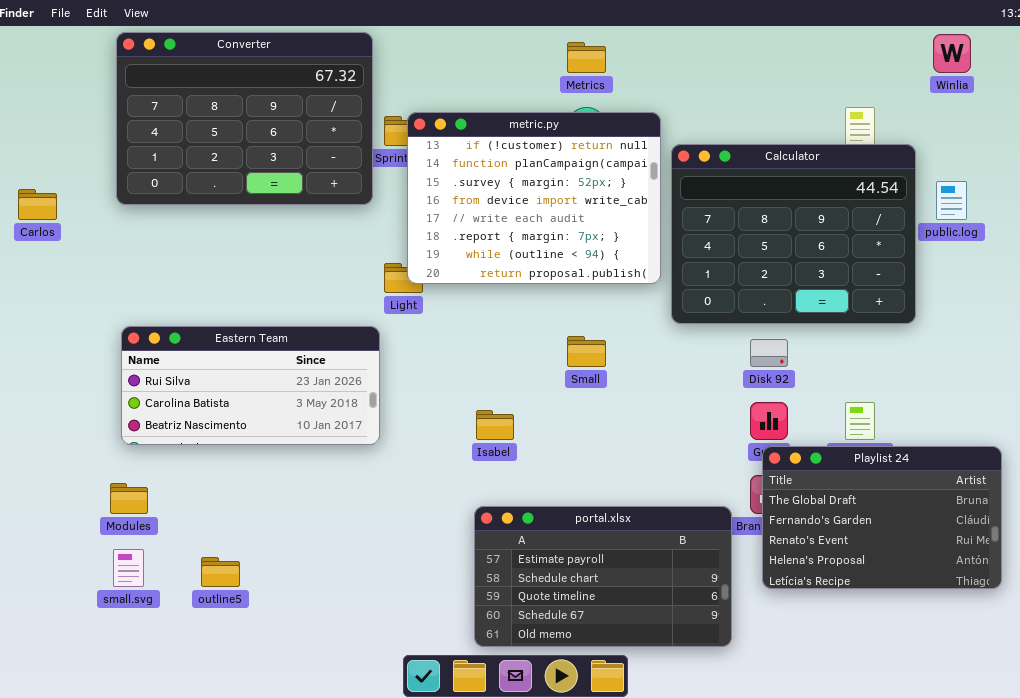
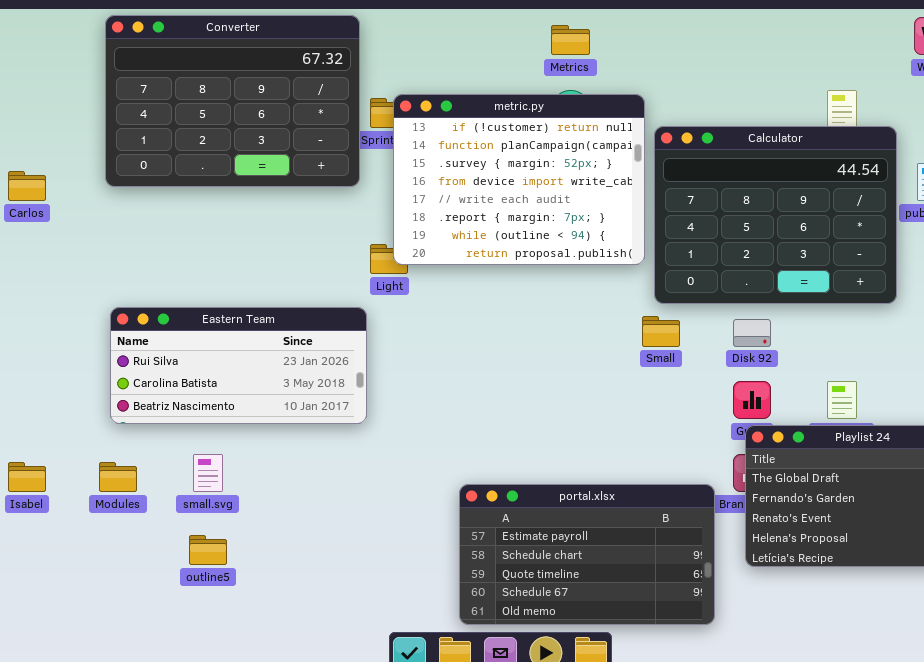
Small: [567,336,606,367] -> [642,316,680,347], moved
Isabel: [476,410,514,440] -> [8,462,46,492], moved
small.svg: [113,549,144,587] -> [193,454,223,492], moved

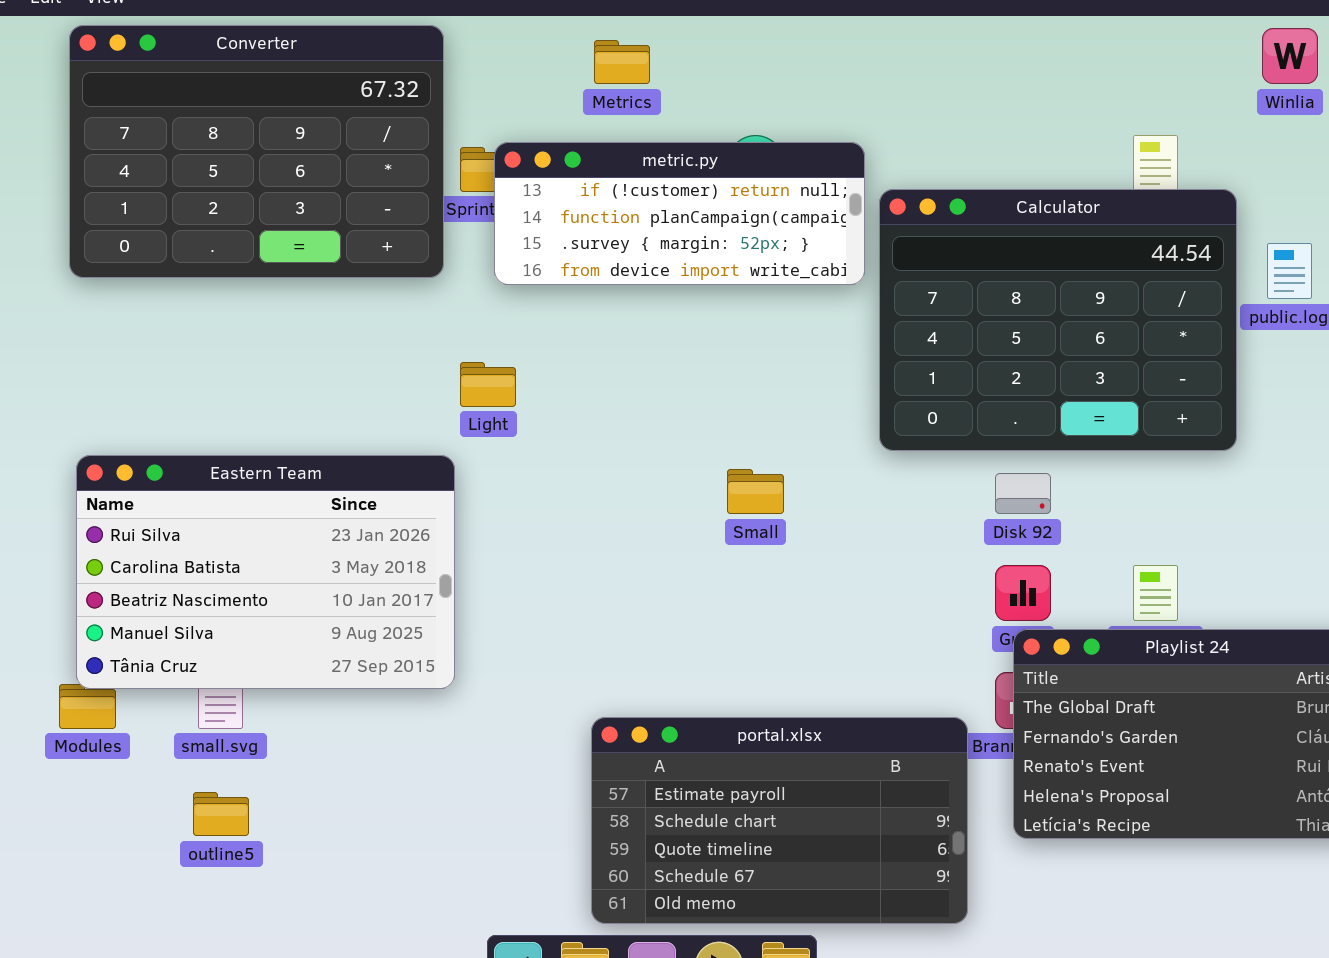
Metrics: [551,25,590,55] -> [594,40,650,84], moved
metric.py: [393,94,645,265] -> [494,142,865,285], resized
Eastern Team: [110,307,367,424] -> [76,455,455,689], resized
Small: [642,316,680,347] -> [727,469,784,514], moved

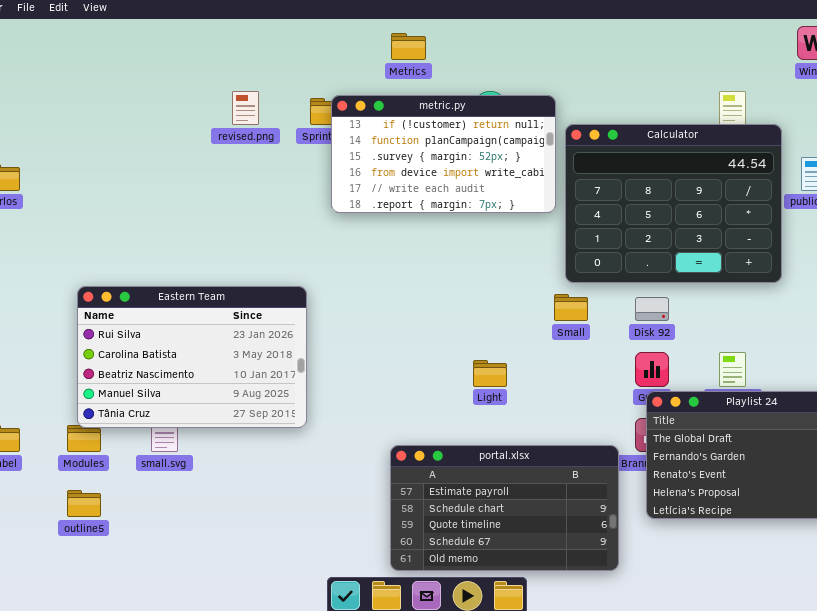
Converter: [69,25,444,278] -> none, closed
metric.py: [494,142,865,285] -> [331,95,556,213], resized
Light: [460,362,516,407] -> [473,360,507,387], moved
Small: [727,469,784,514] -> [554,294,588,321], moved
outline5: [193,792,249,836] -> [67,490,101,517], moved

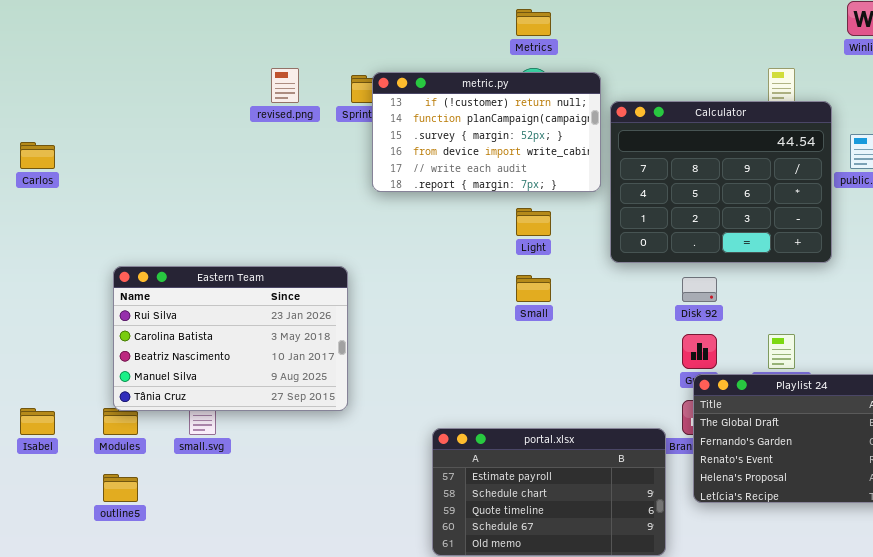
Metrics: [391,33,426,60] -> [516,9,551,36], moved
Small: [554,294,588,321] -> [516,275,551,302], moved
Light: [473,360,507,387] -> [516,208,551,236], moved

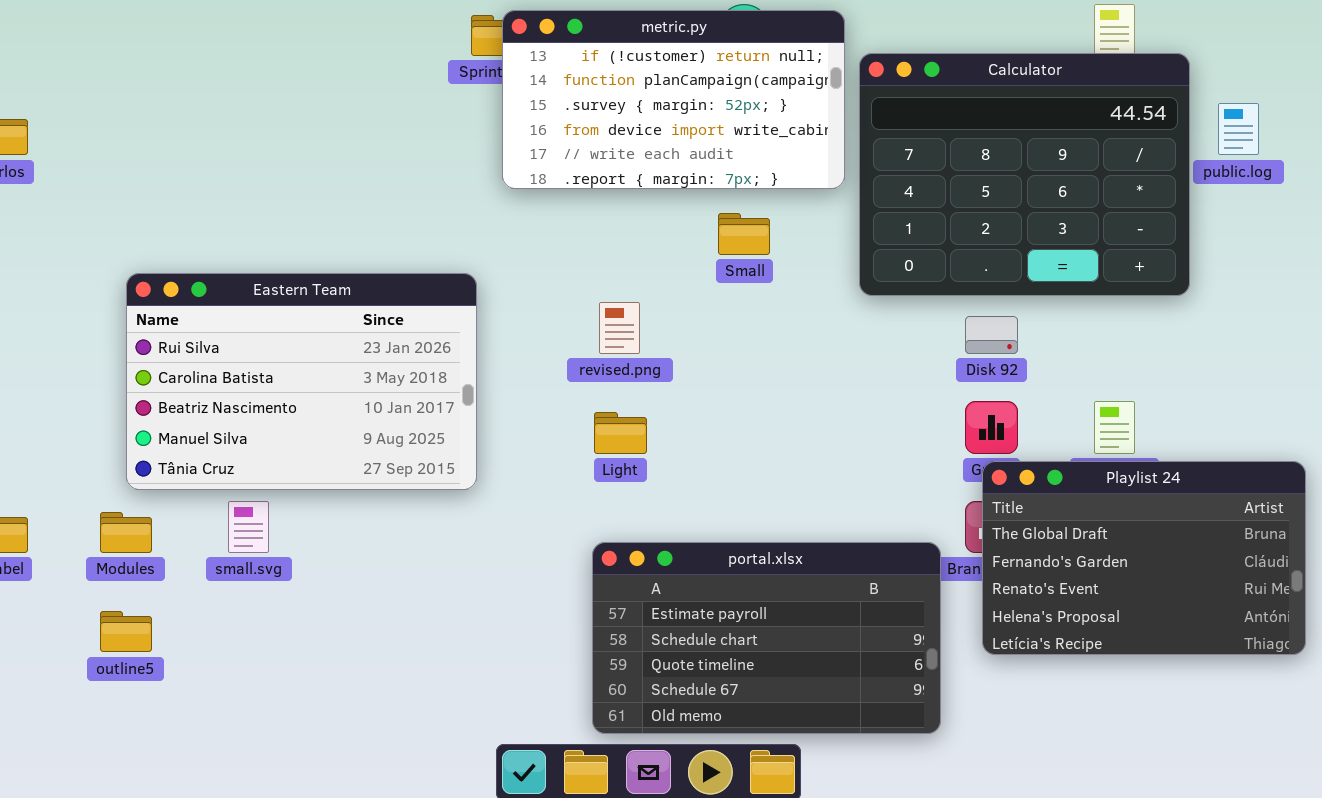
revised.png: [271,68,299,103] -> [599,302,640,354], moved
Light: [516,208,551,236] -> [594,412,647,454], moved
Eastern Team: [113,266,348,411] -> [126,273,477,490], moved
Small: [516,275,551,302] -> [718,213,770,255], moved

